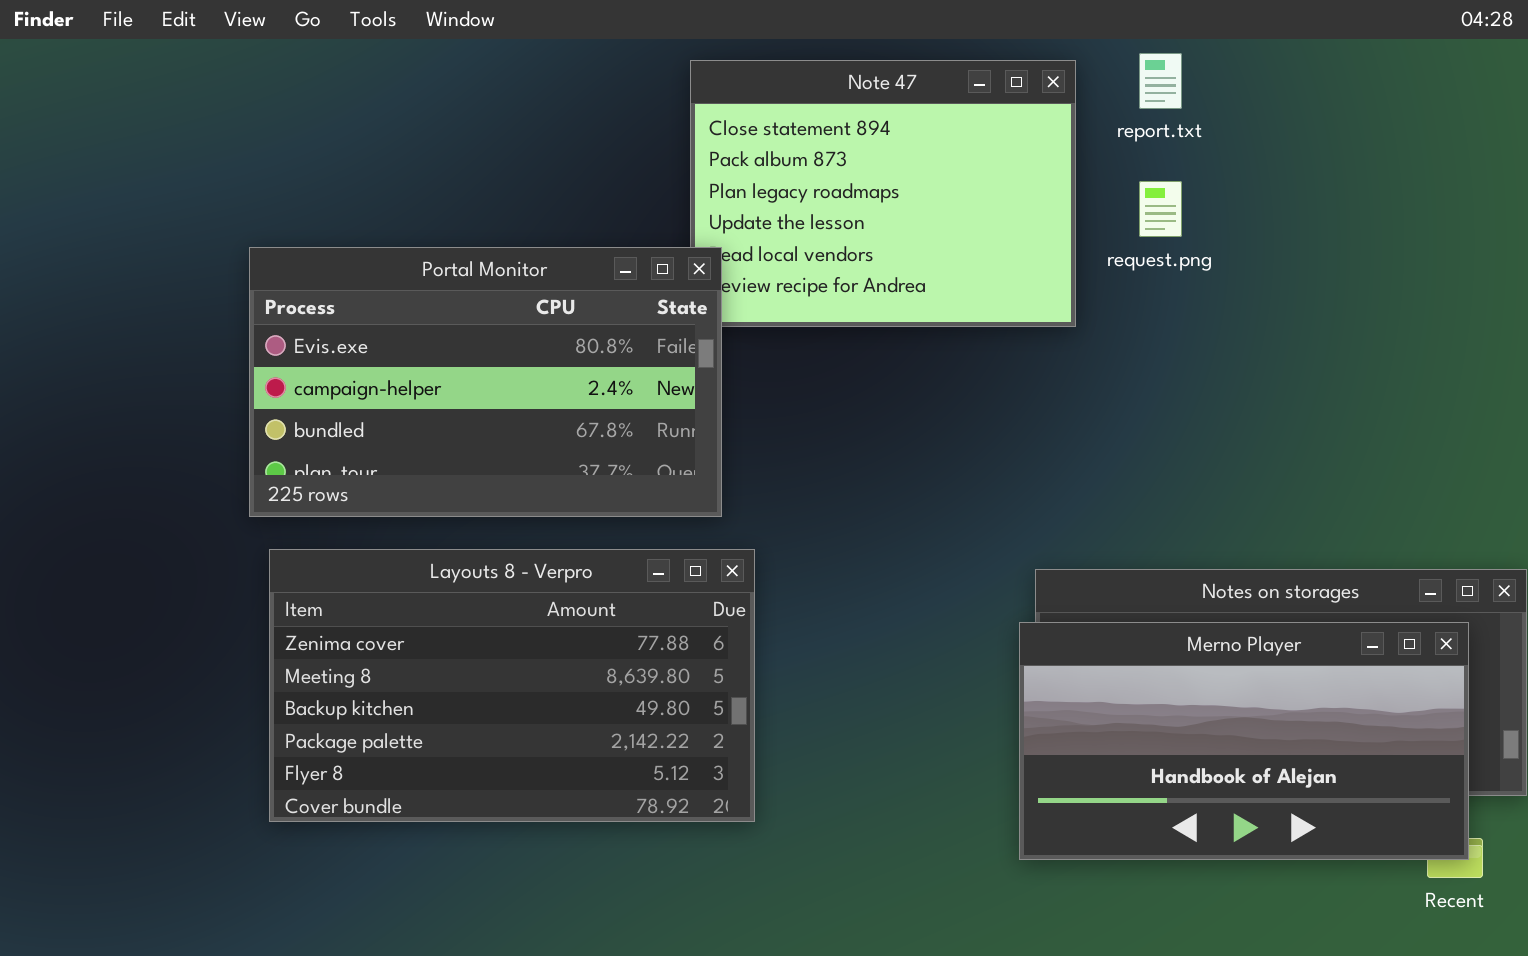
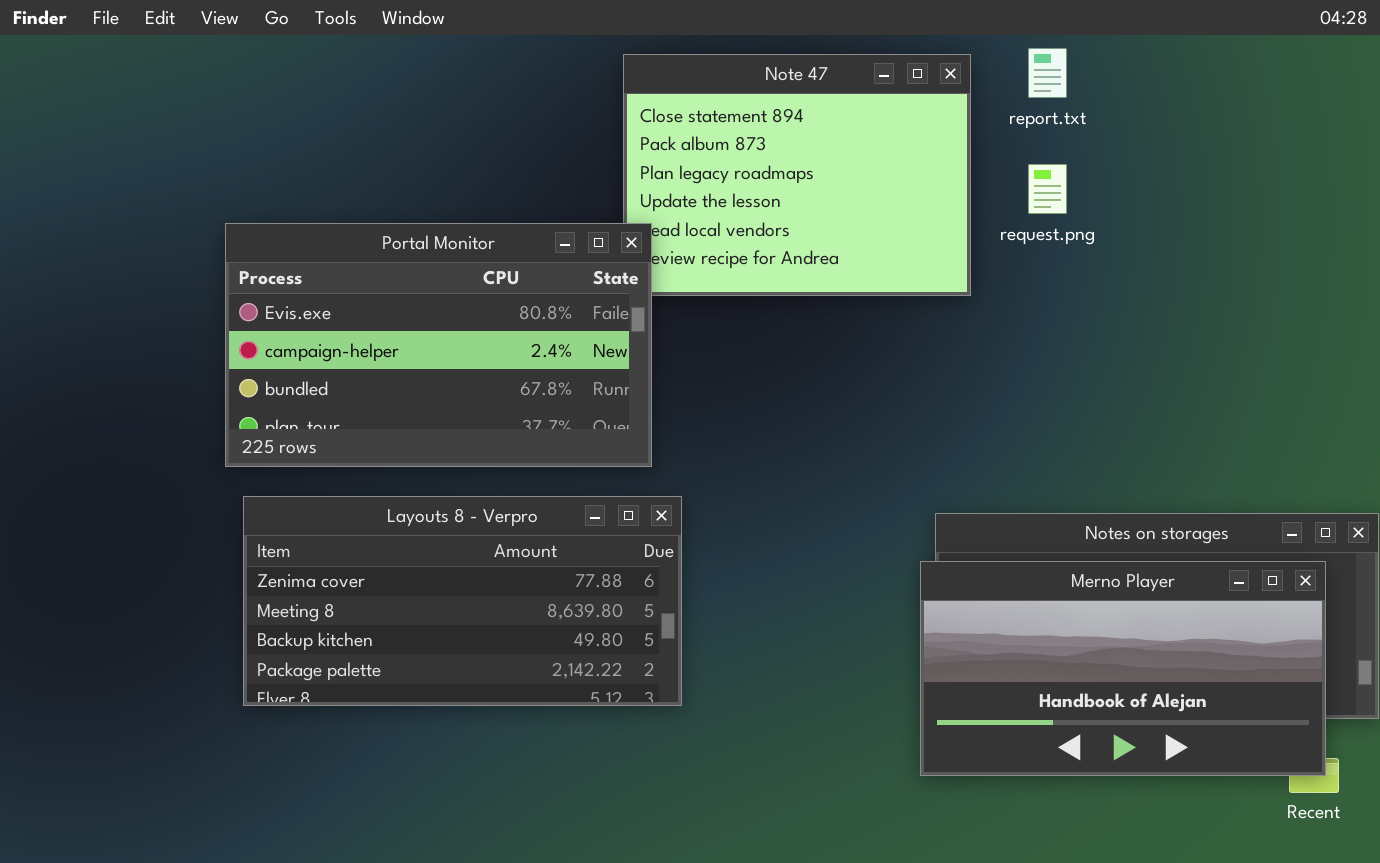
Layouts 8 - Verpro: [269,549,755,822] -> [243,496,682,706], resized

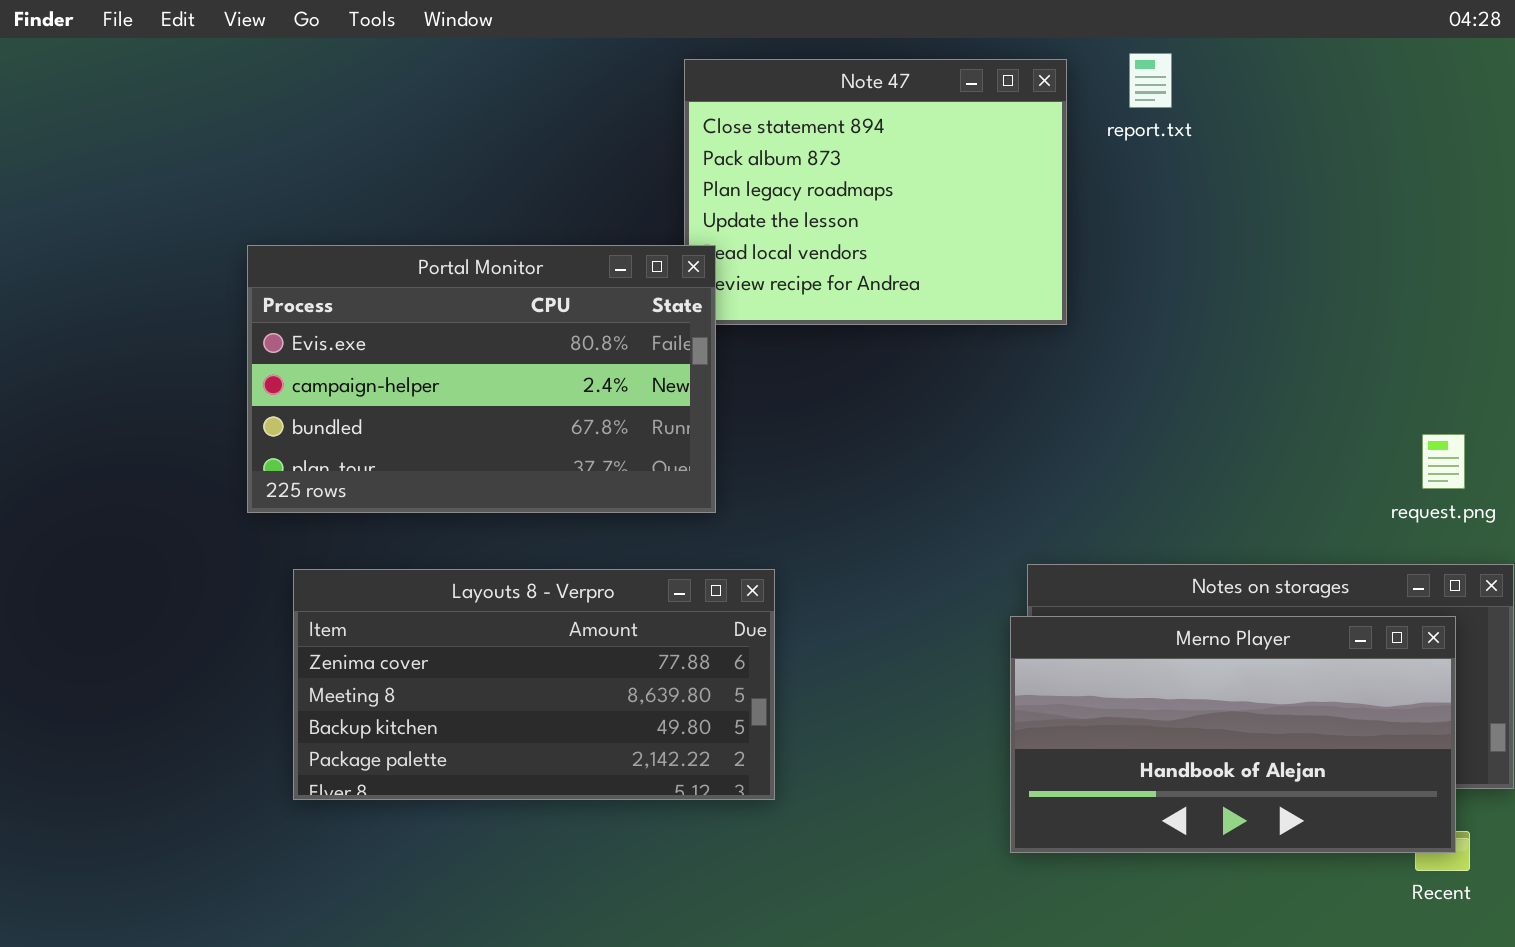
request.png: [1028,164,1067,214] -> [1422,434,1465,489], moved
Layouts 8 - Verpro: [243,496,682,706] -> [293,569,775,800], moved

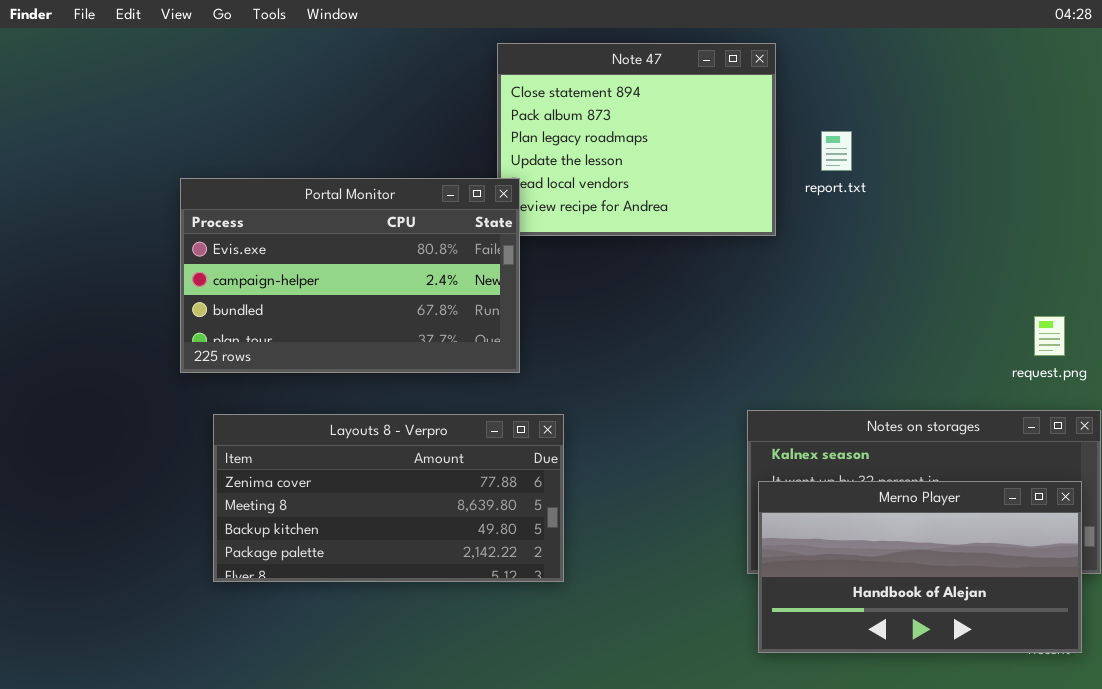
report.txt: [1129,53,1172,108] -> [821,131,852,171], moved
Merno Player: [1010,616,1456,853] -> [758,481,1082,653], moved

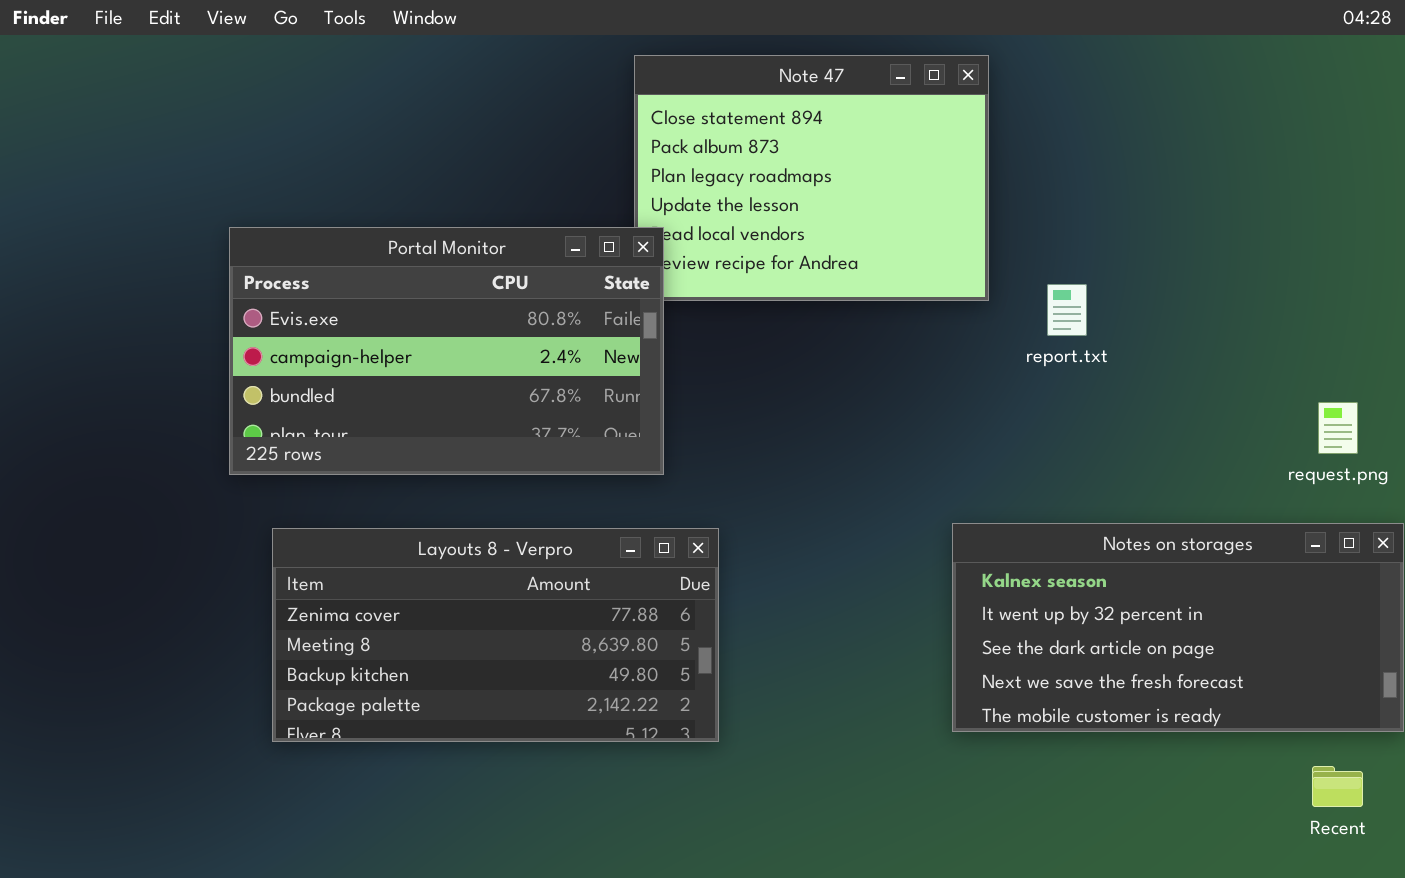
report.txt: [821,131,852,171] -> [1047,284,1087,336], moved
Merno Player: [758,481,1082,653] -> none, closed

